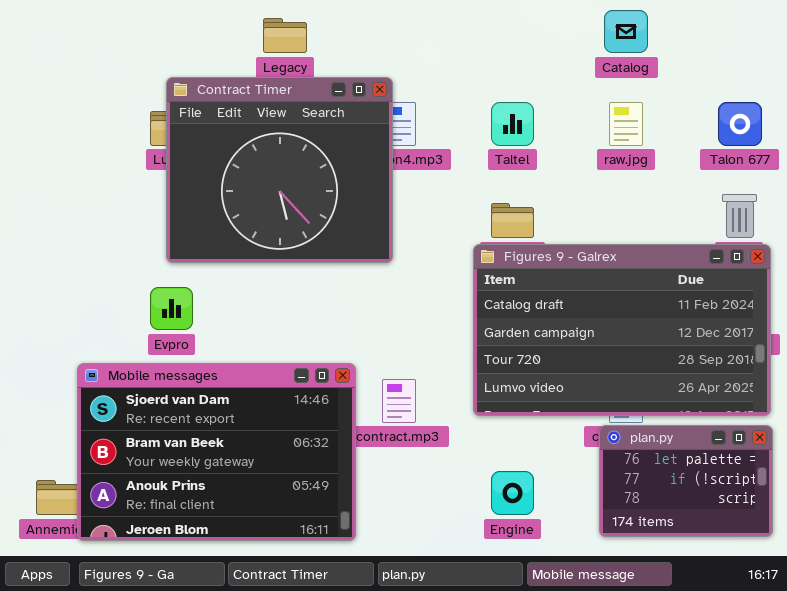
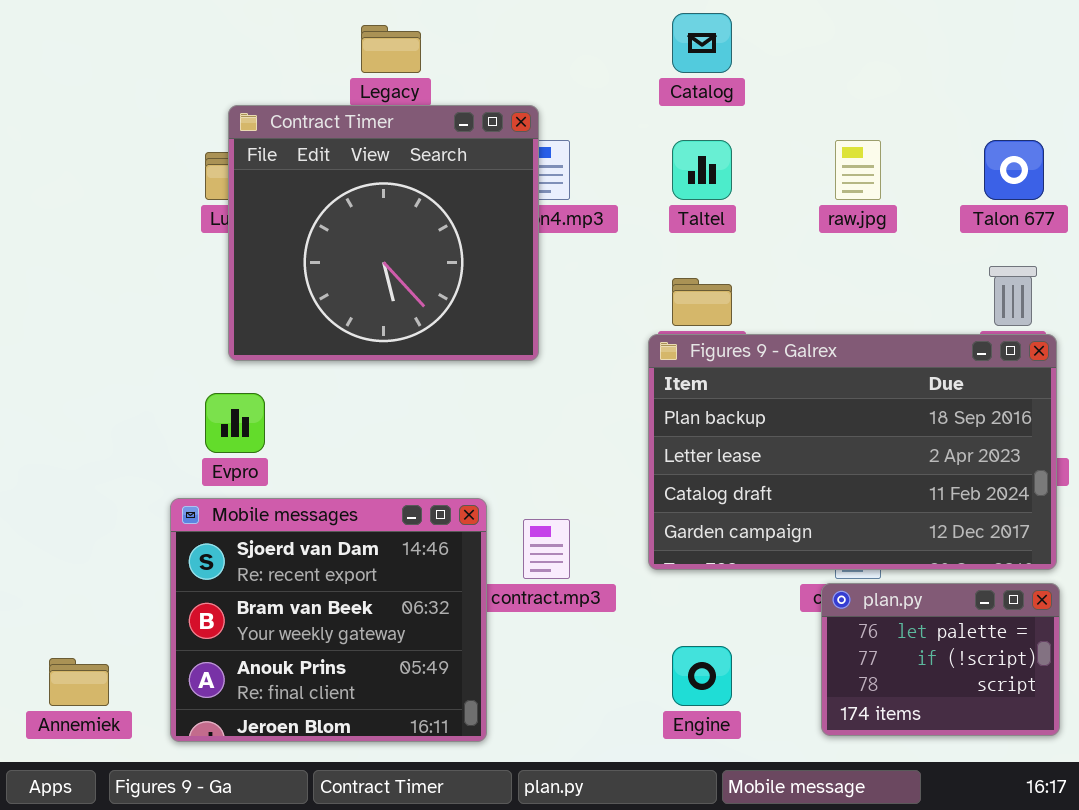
Catalog: [604,10,648,53] -> [672,13,732,73], moved
Figures 9 - Galrex: [473,244,771,416] -> [648,334,1057,570], scrolled up 2 rows
Mobile messages: [77,363,356,541] -> [170,498,487,742], resized

